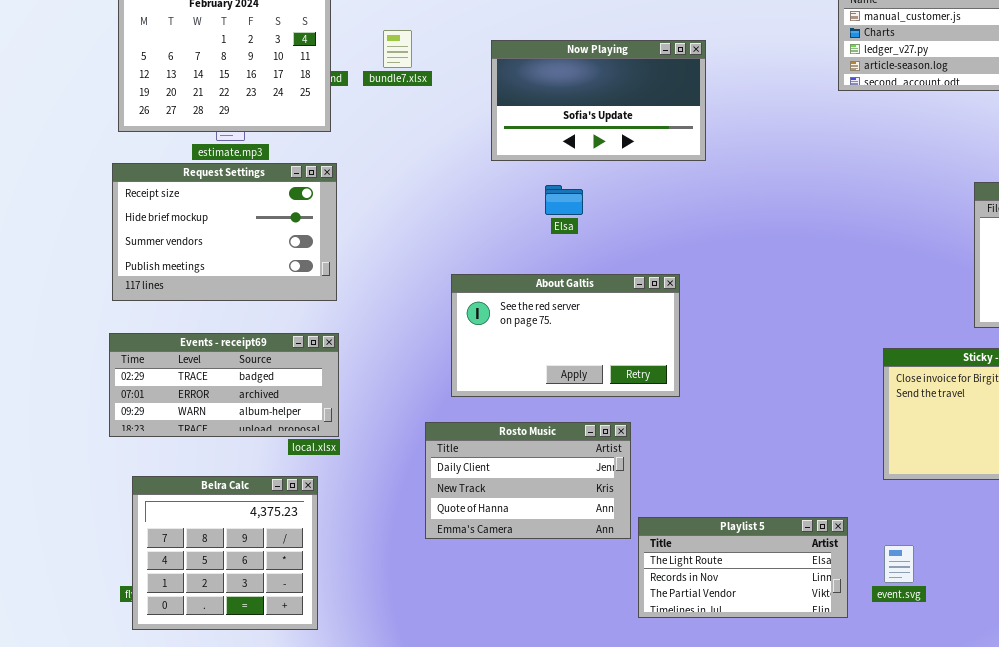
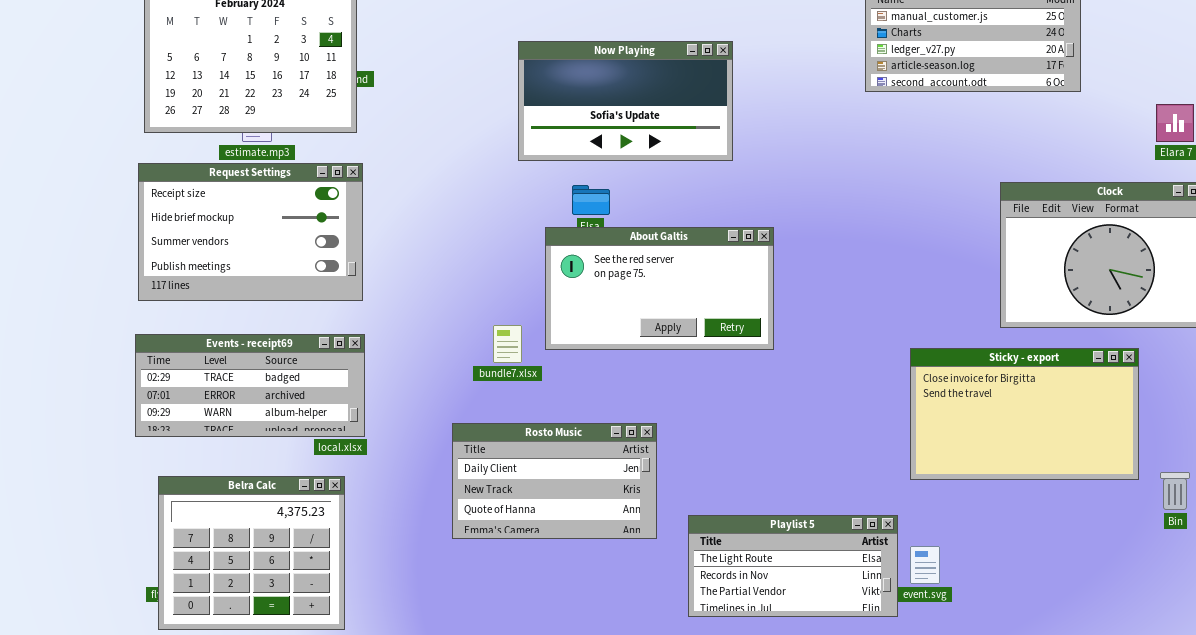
bundle7.xlsx: [383,30,412,68] -> [493,325,522,363], moved
About Galtis: [451,274,680,397] -> [545,227,774,350], moved
Playlist 5: [638,517,848,618] -> [688,515,898,617], moved

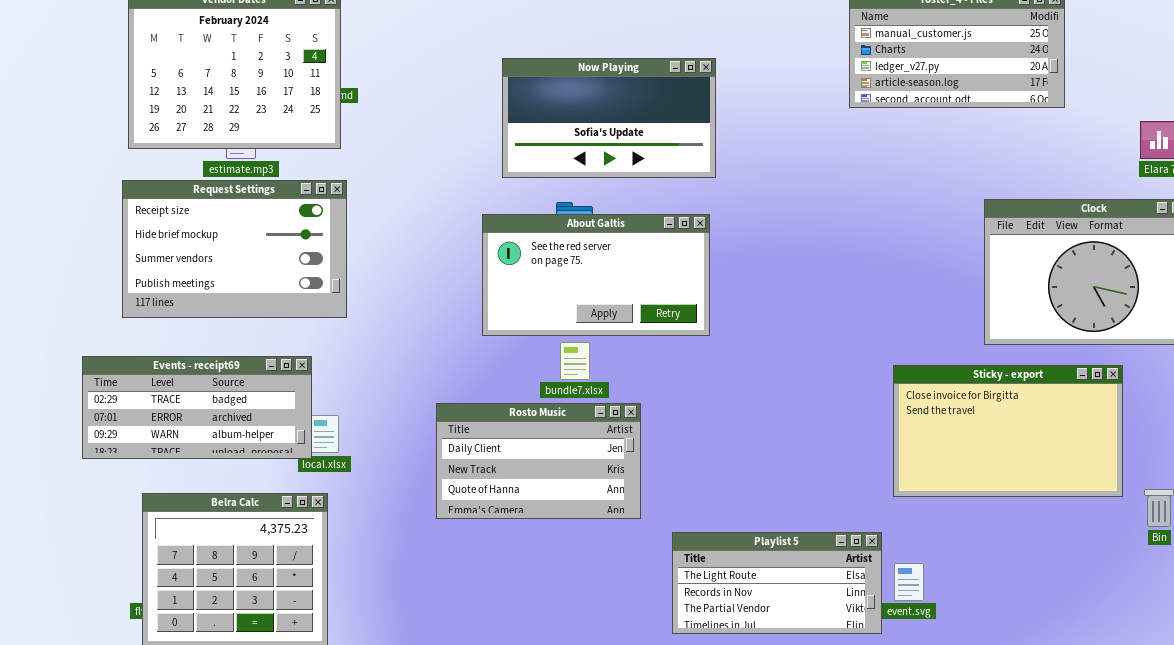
About Galtis: [545,227,774,350] -> [482,214,710,336], moved
bundle7.xlsx: [493,325,522,363] -> [560,342,590,380], moved
Events - receipt69: [135,334,365,437] -> [82,356,312,459], moved
Rosto Music: [452,423,657,539] -> [436,403,641,519], moved

